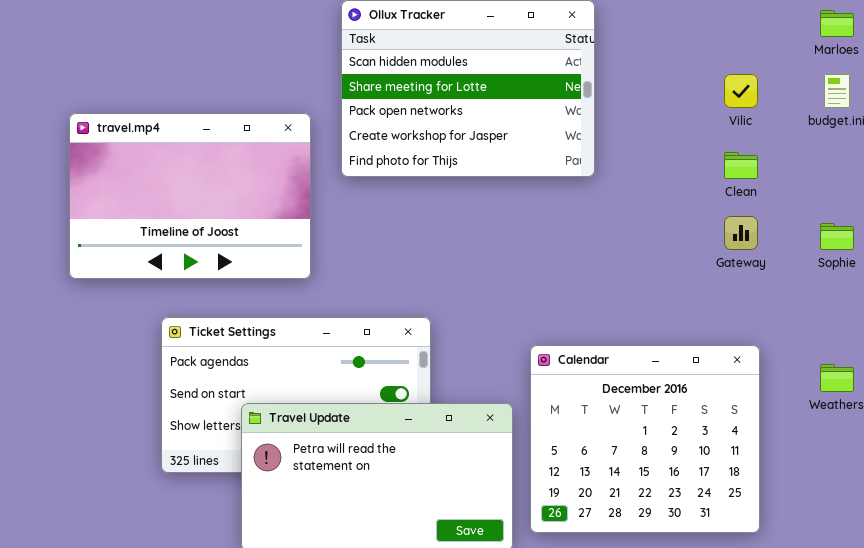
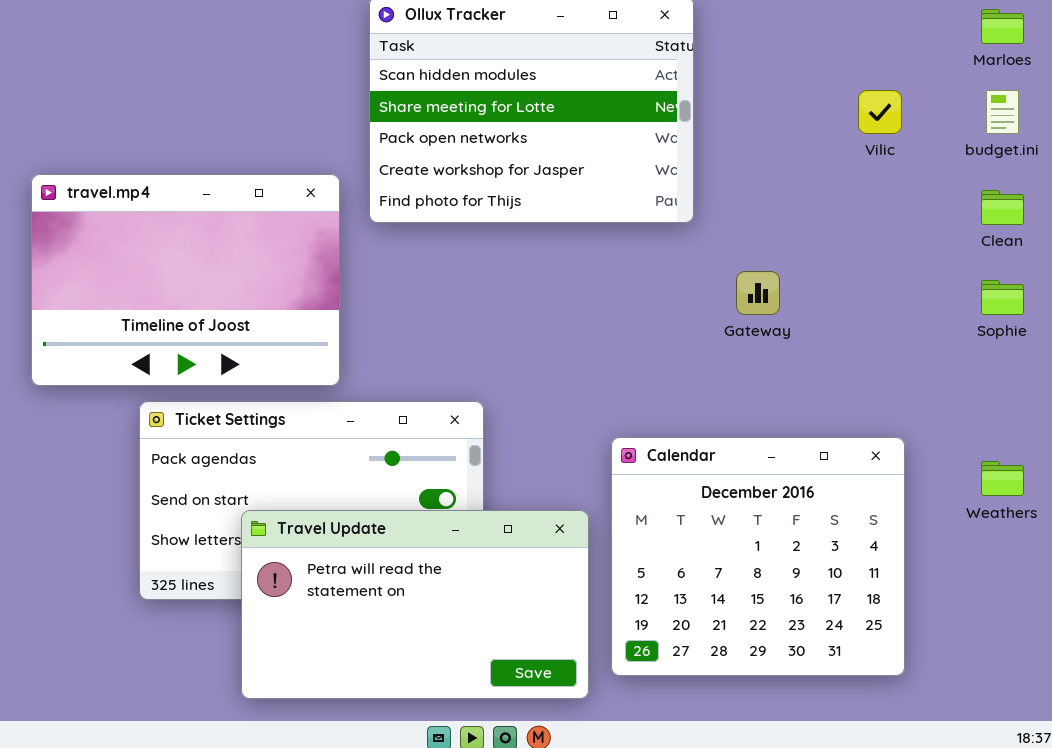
travel.mp4: [69,113,311,279] -> [31,174,340,386], moved
Clean: [724,152,758,179] -> [981,190,1024,225], moved
Gateway: [724,216,758,250] -> [736,271,780,315], moved

